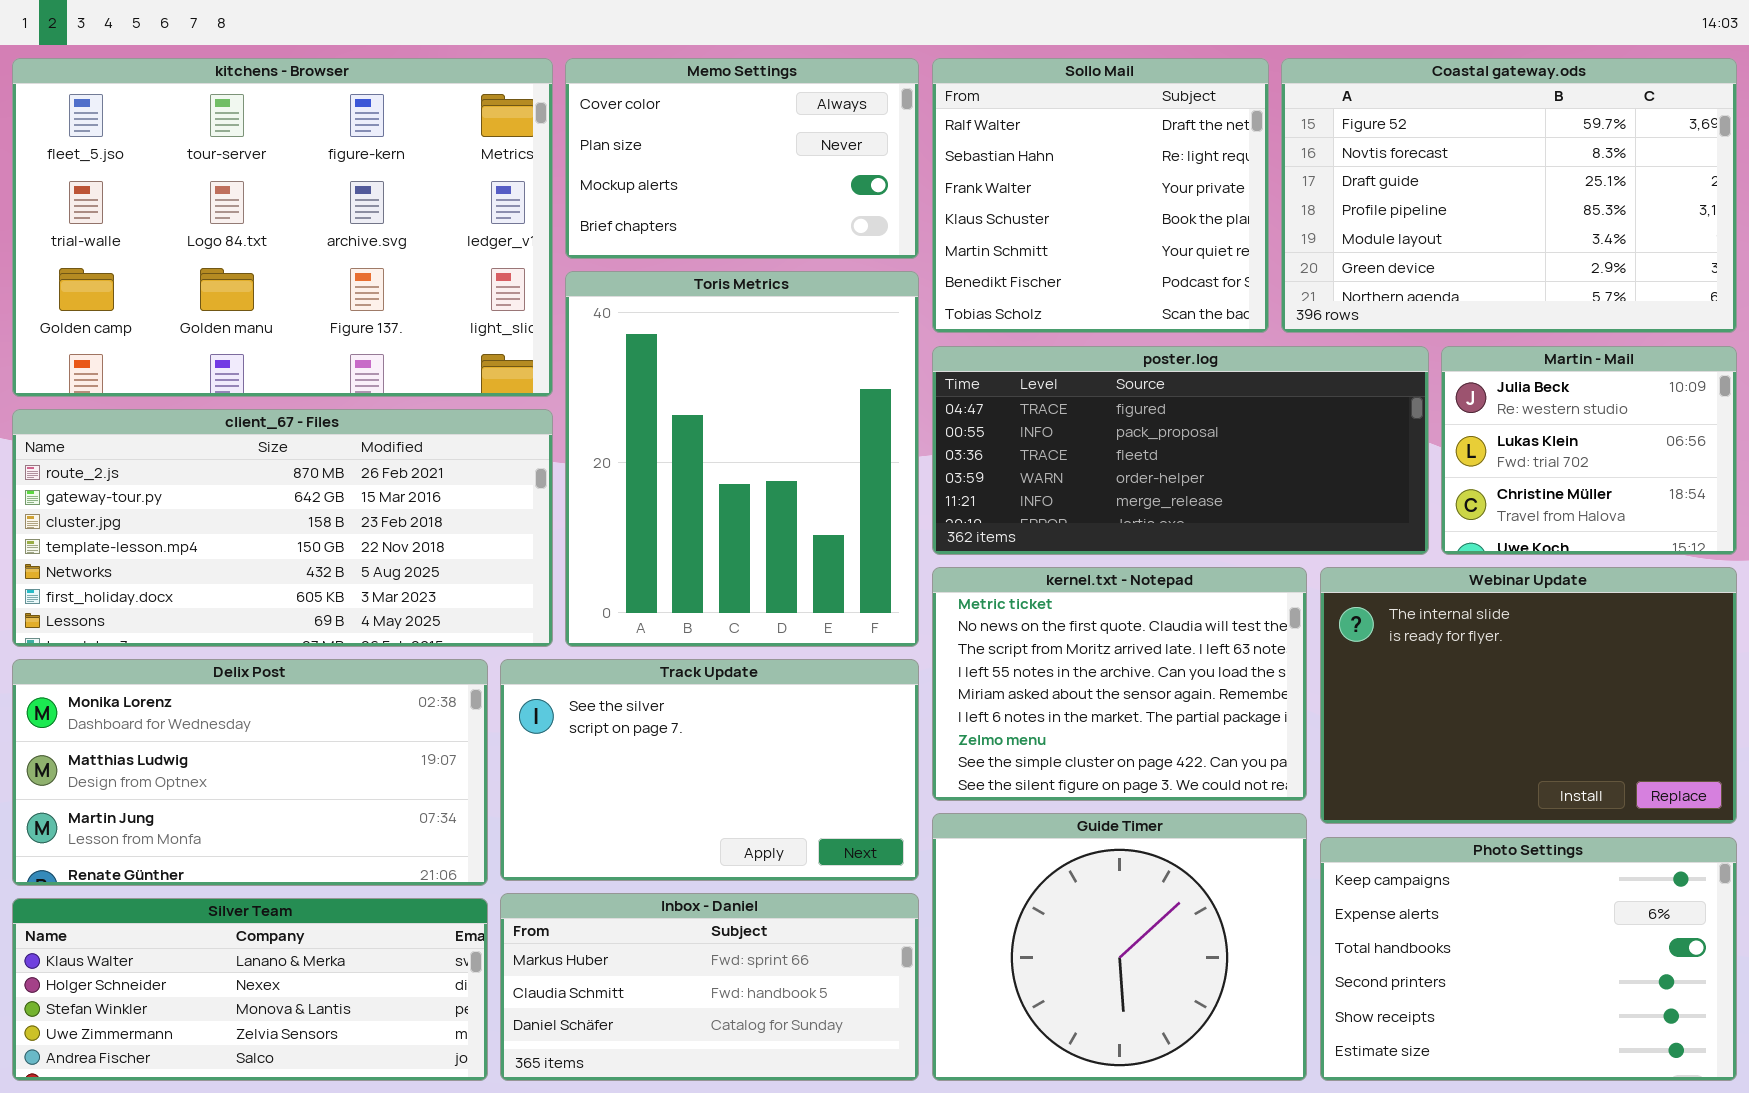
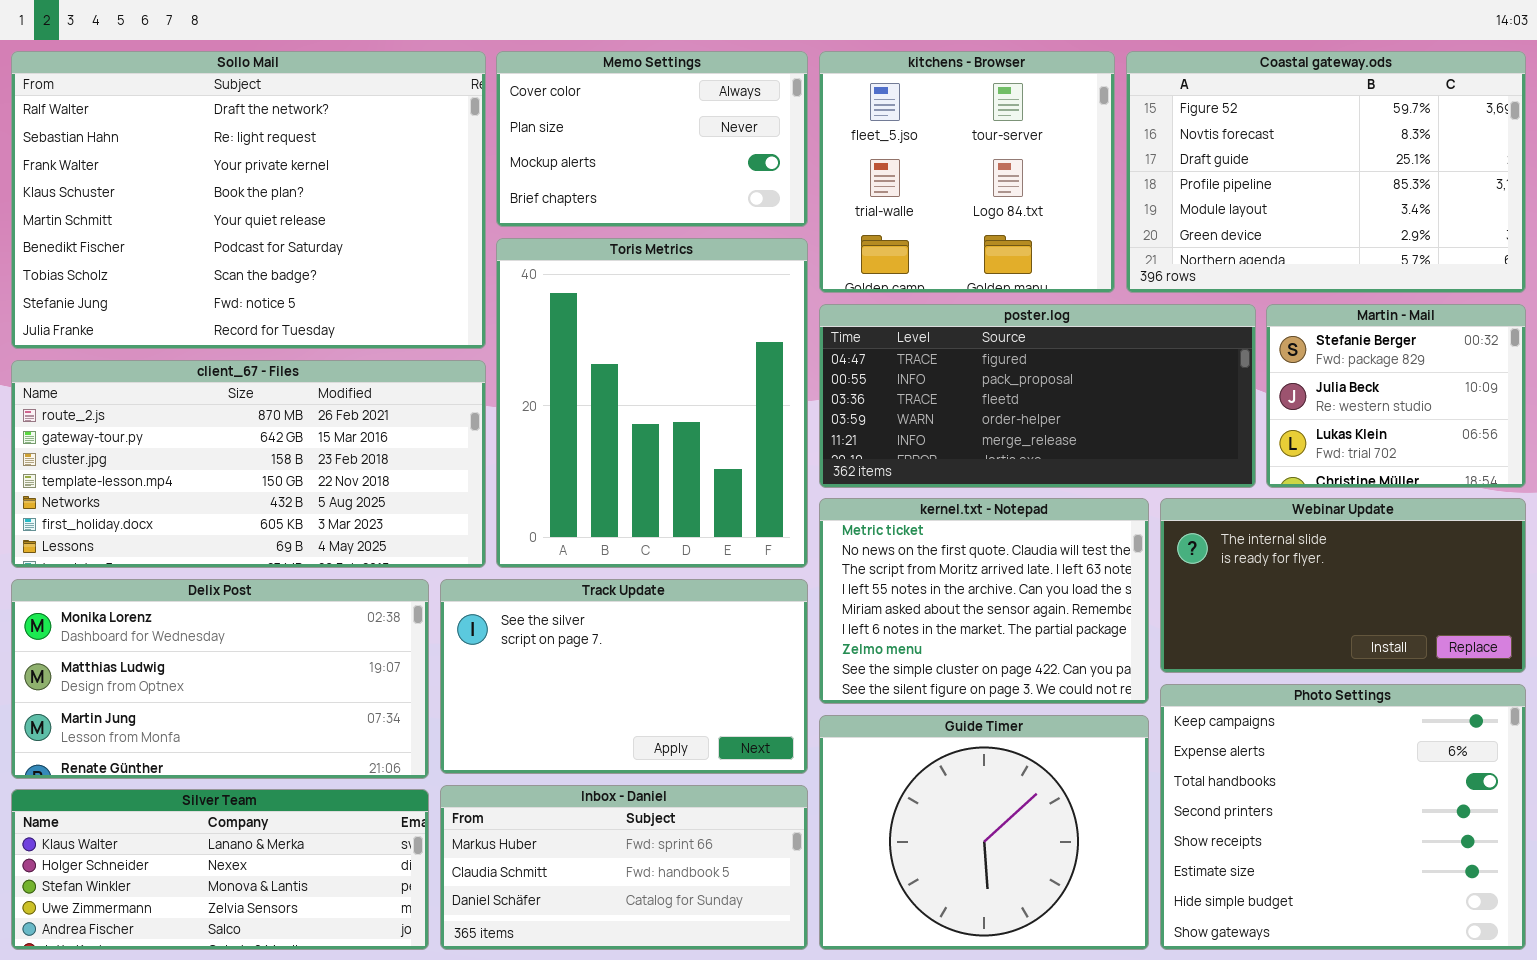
kitchens - Browser: [12,58,553,397] -> [819,51,1115,293], moved, resized
Sollo Mail: [932,58,1269,333] -> [11,51,486,349], moved, resized
Martin - Mail: [1441,346,1737,555] -> [1266,304,1526,488], scrolled up 1 row
Webinar Update: [1320,567,1737,824] -> [1160,498,1526,673], resized
Photo Settings: [1320,837,1737,1081] -> [1160,684,1526,950], resized

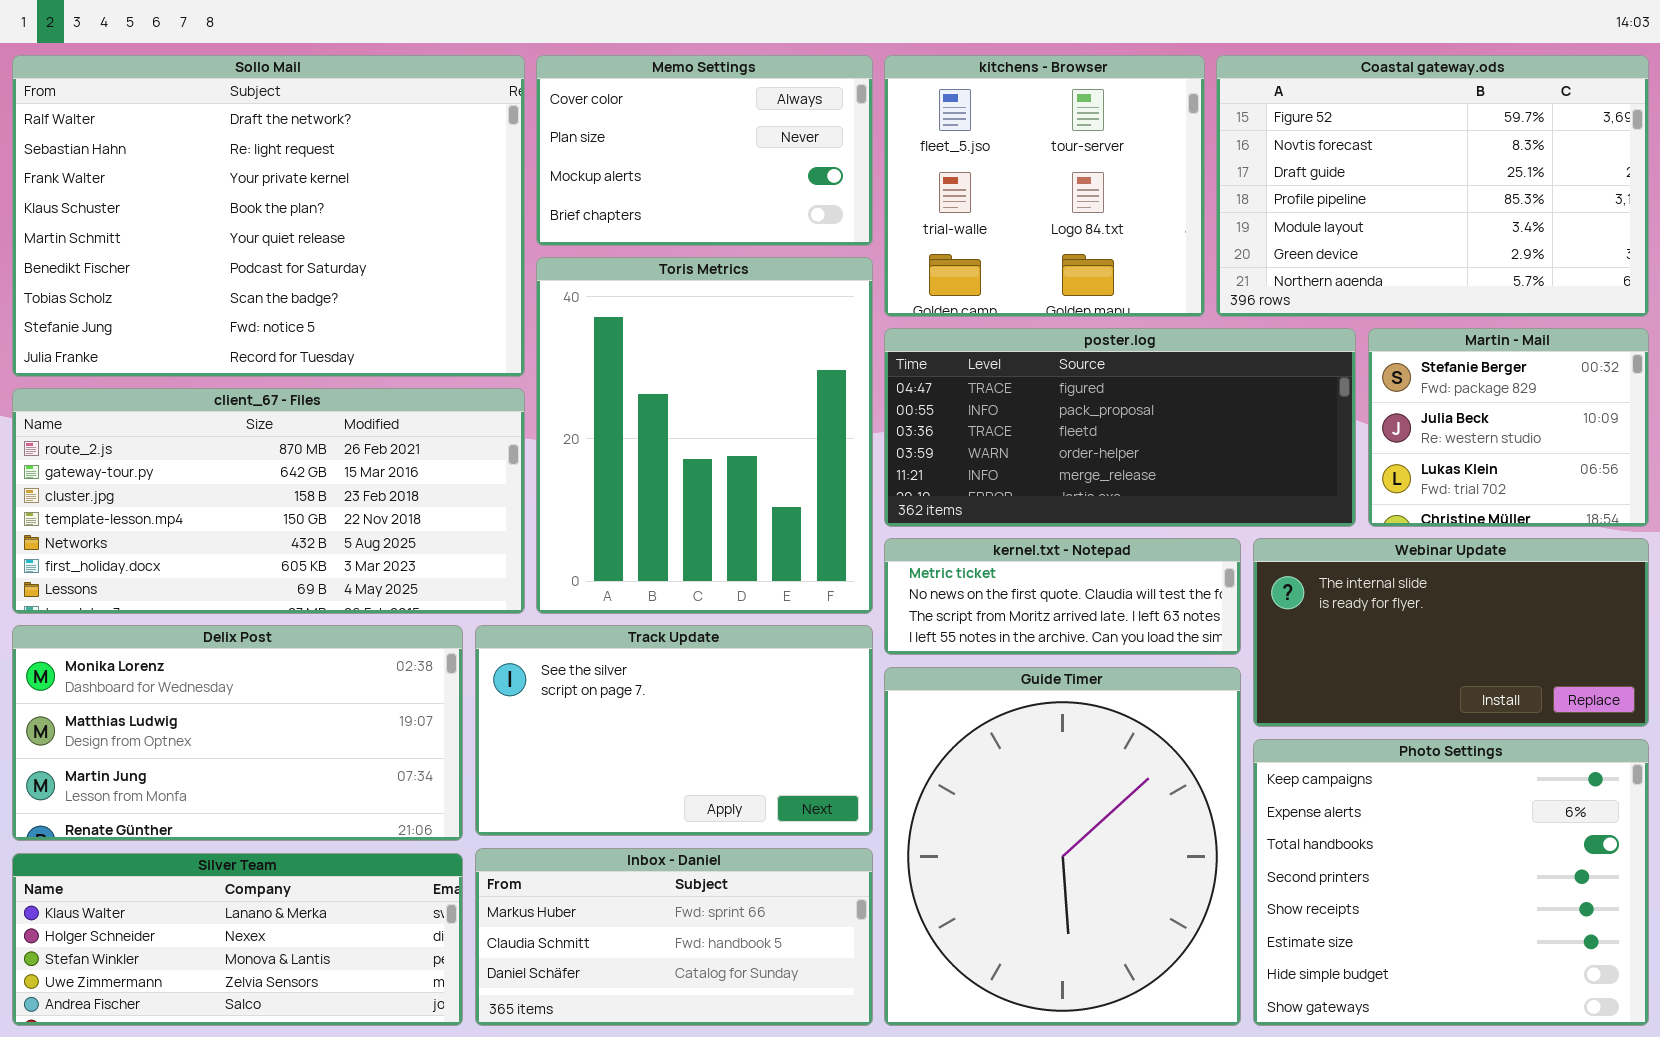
kernel.txt - Notepad: [819,498,1149,704] -> [884,538,1241,655], resized
Guide Timer: [819,715,1149,950] -> [884,667,1241,1026], resized

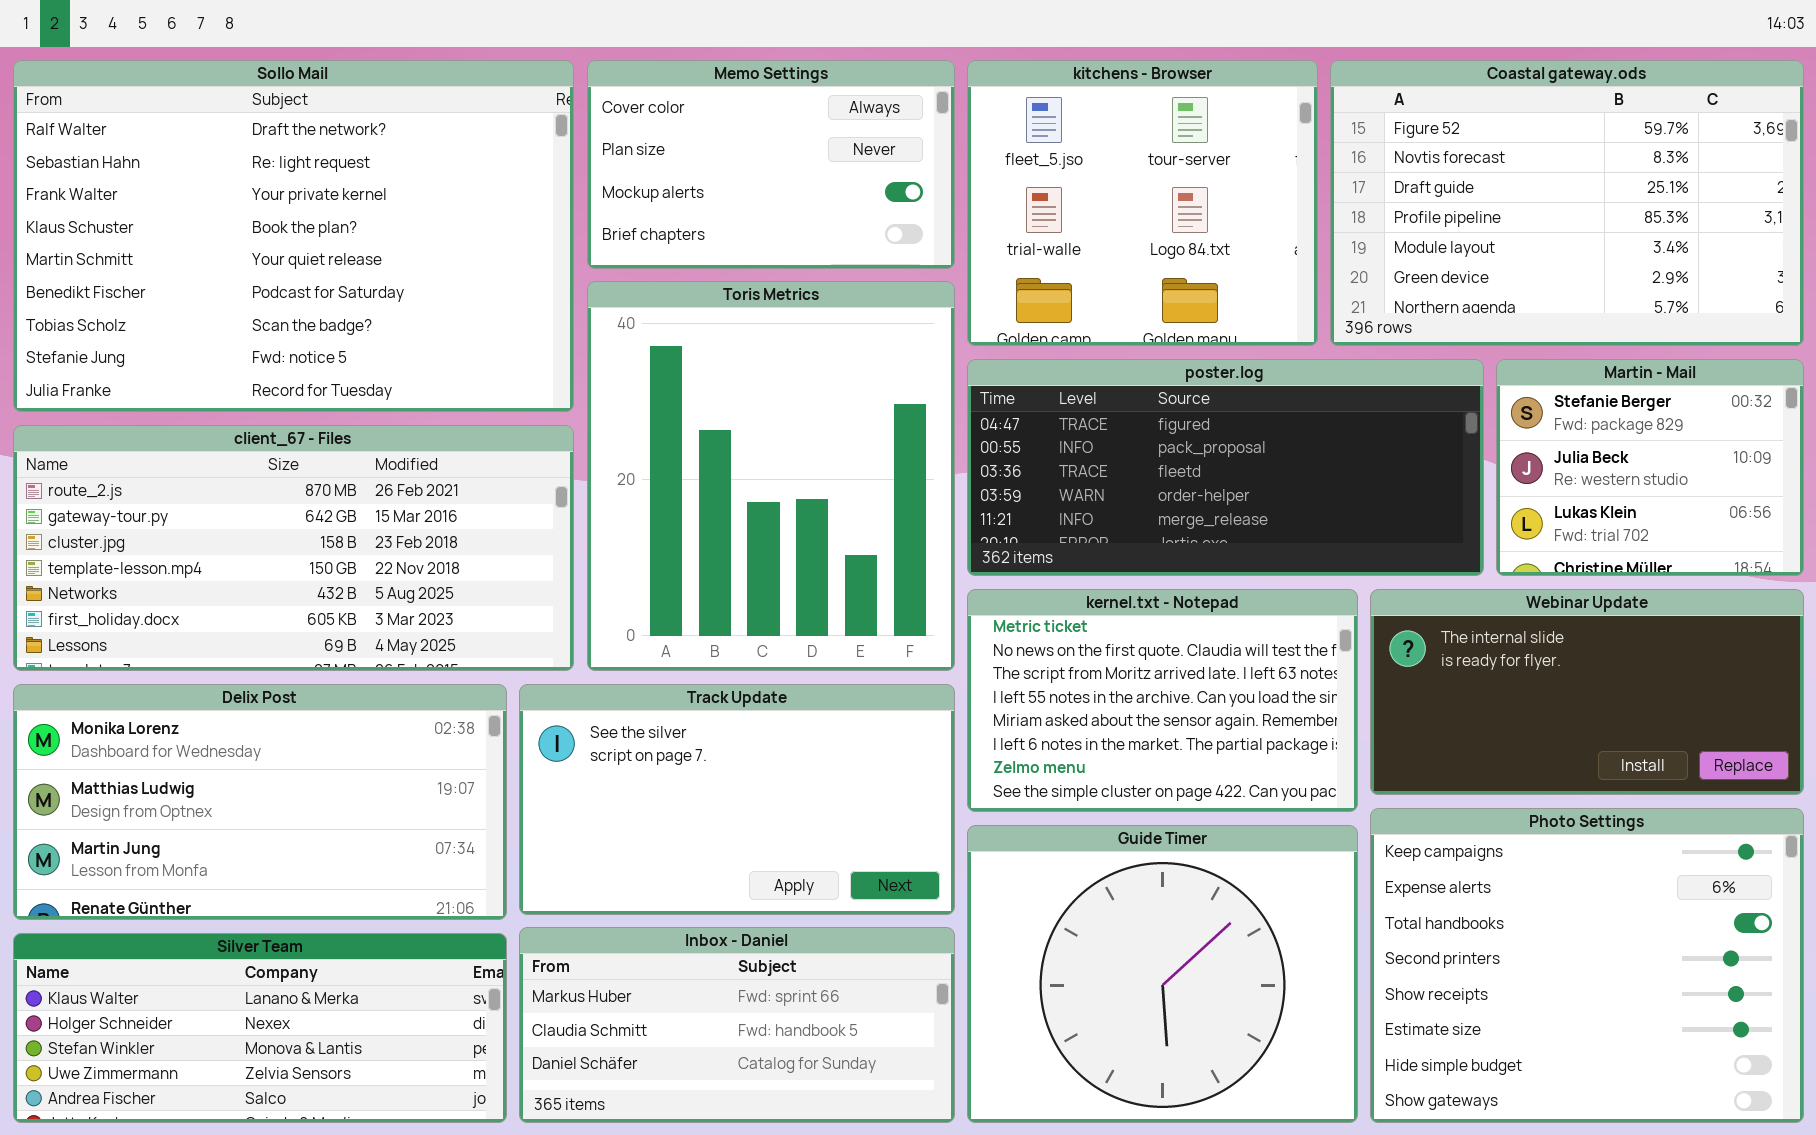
kernel.txt - Notepad: [884,538,1241,655] -> [967,589,1358,812], resized
Guide Timer: [884,667,1241,1026] -> [967,825,1358,1123], resized

